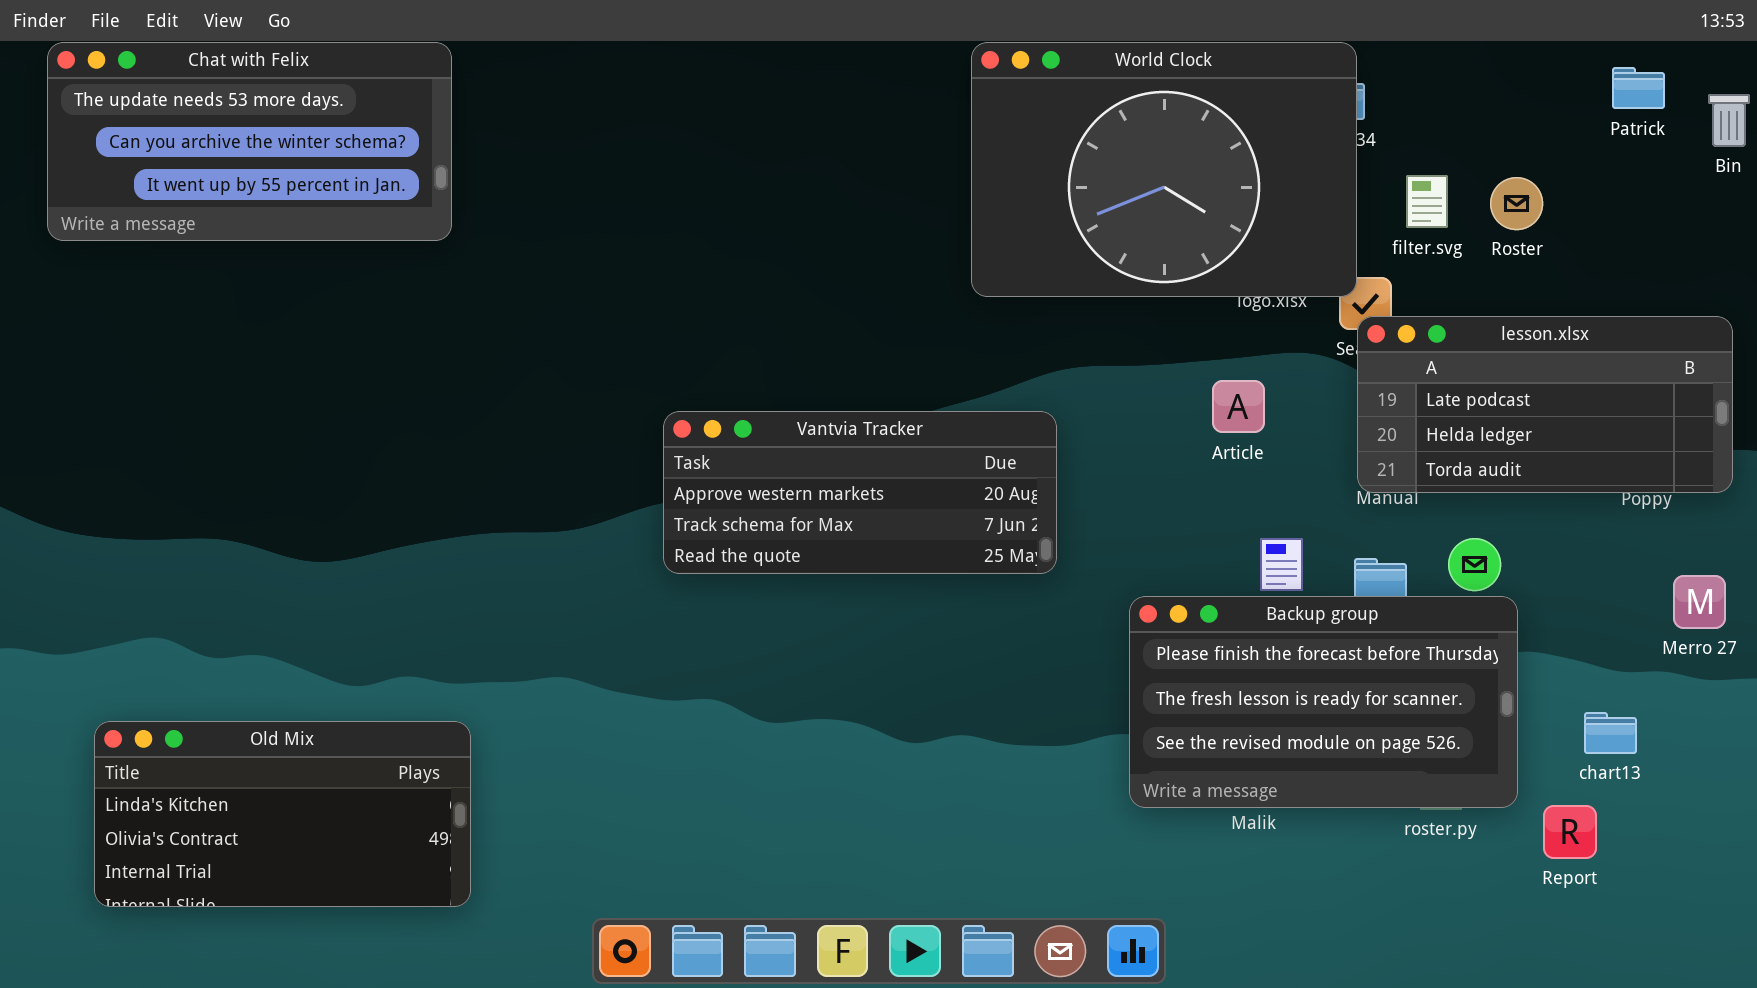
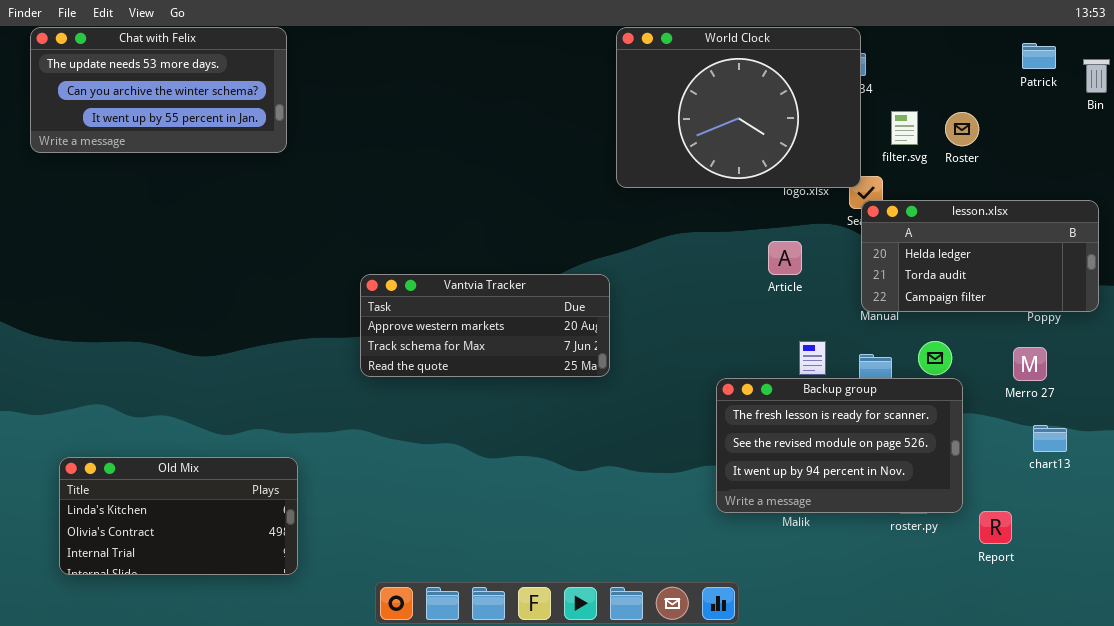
lesson.xlsx: [1357,316,1733,493] -> [861,200,1099,312], scrolled down 1 row
Vantvia Tracker: [663,411,1057,574] -> [360,274,610,377], moved
Merro 27: [1673,575,1726,629] -> [1013,347,1047,381], moved
Backup group: [1129,596,1518,808] -> [716,378,963,513], scrolled down 1 row
chart13: [1584,712,1637,754] -> [1033,425,1067,452], moved

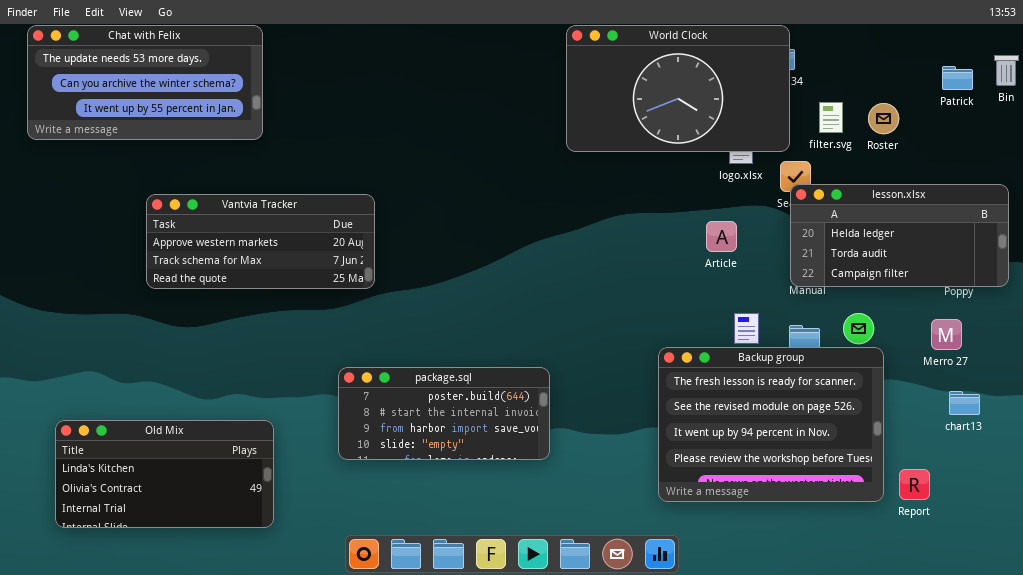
World Clock: [616,27,861,188] -> [566,25,790,152], resized
Patrick: [1022,43,1056,69] -> [942,66,973,90], moved
Vantvia Tracker: [360,274,610,377] -> [146,194,375,289], moved
Backup group: [716,378,963,513] -> [658,347,884,502], resized
package.sql: none -> [338,367,550,460], opened

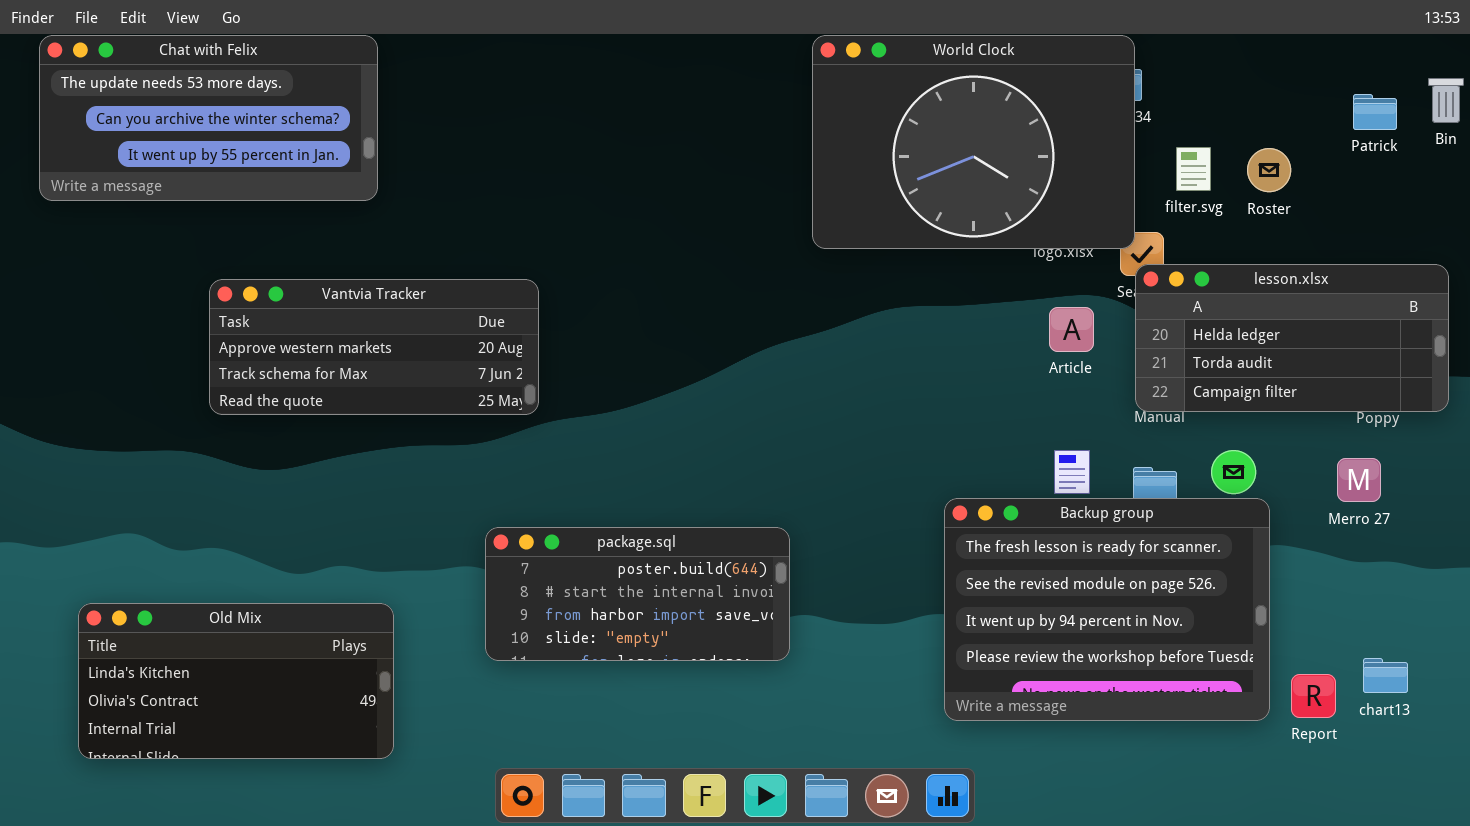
World Clock: [566,25,790,152] -> [812,35,1135,249], resized
Article: [706,221,737,252] -> [1049,307,1094,352], moved
chart13: [949,391,980,415] -> [1363,658,1408,693], moved

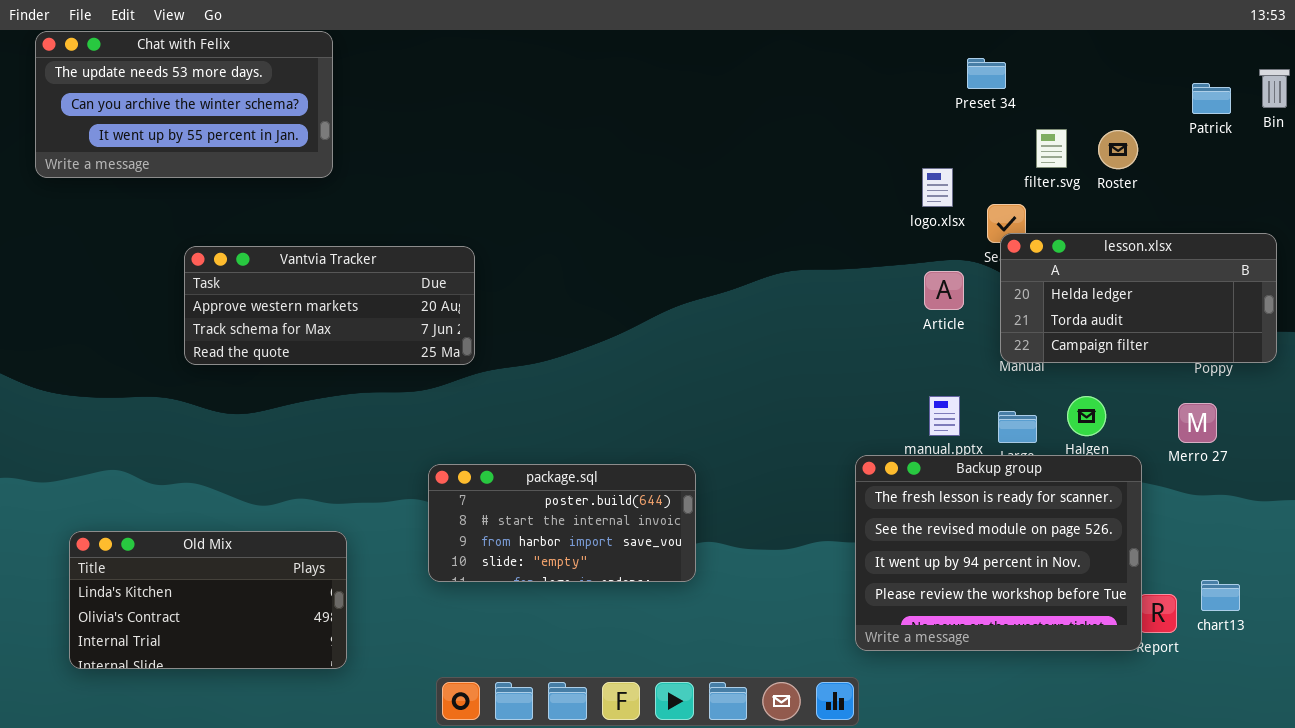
World Clock: [812,35,1135,249] -> none, closed
Backup group: [944,498,1270,721] -> [855,455,1142,651], moved

